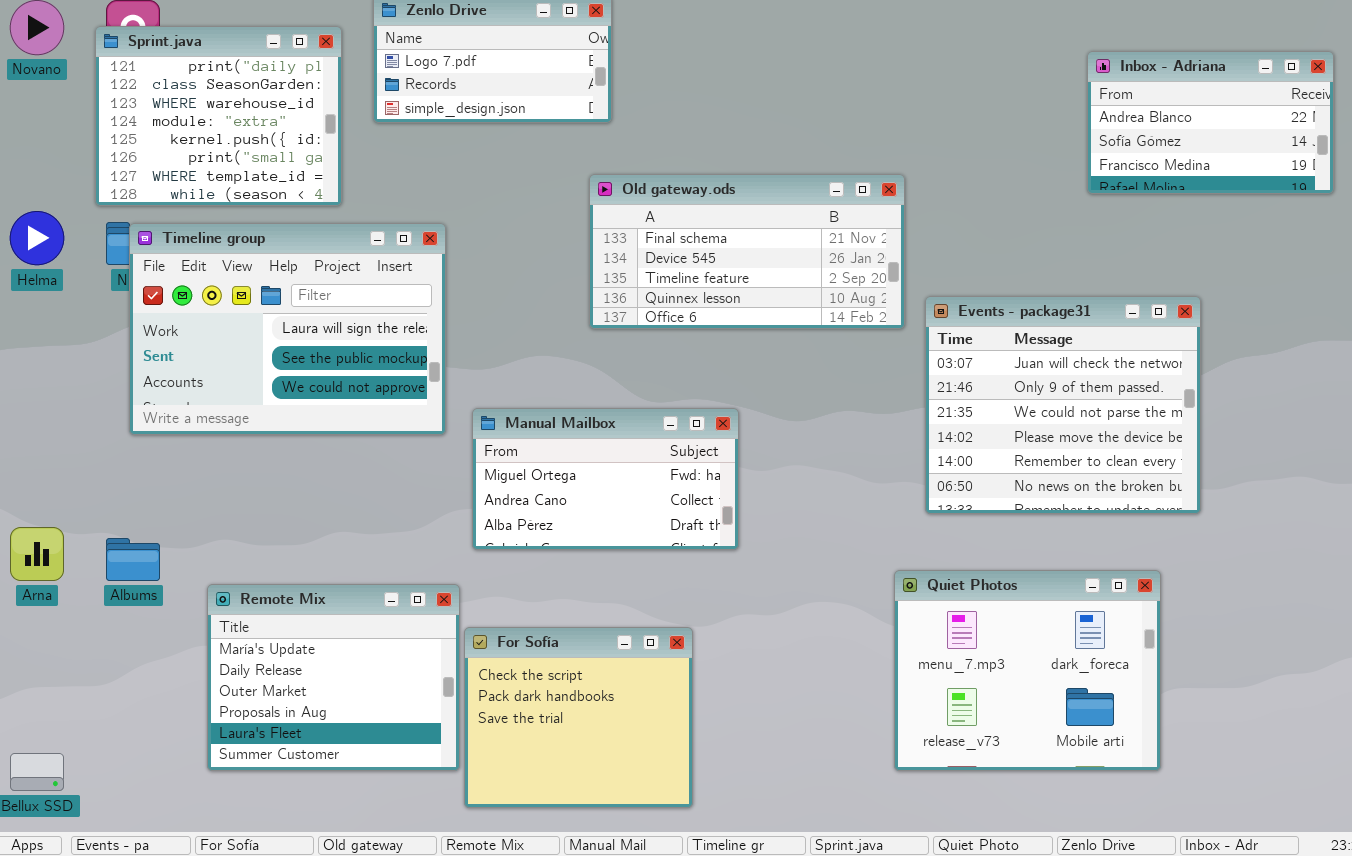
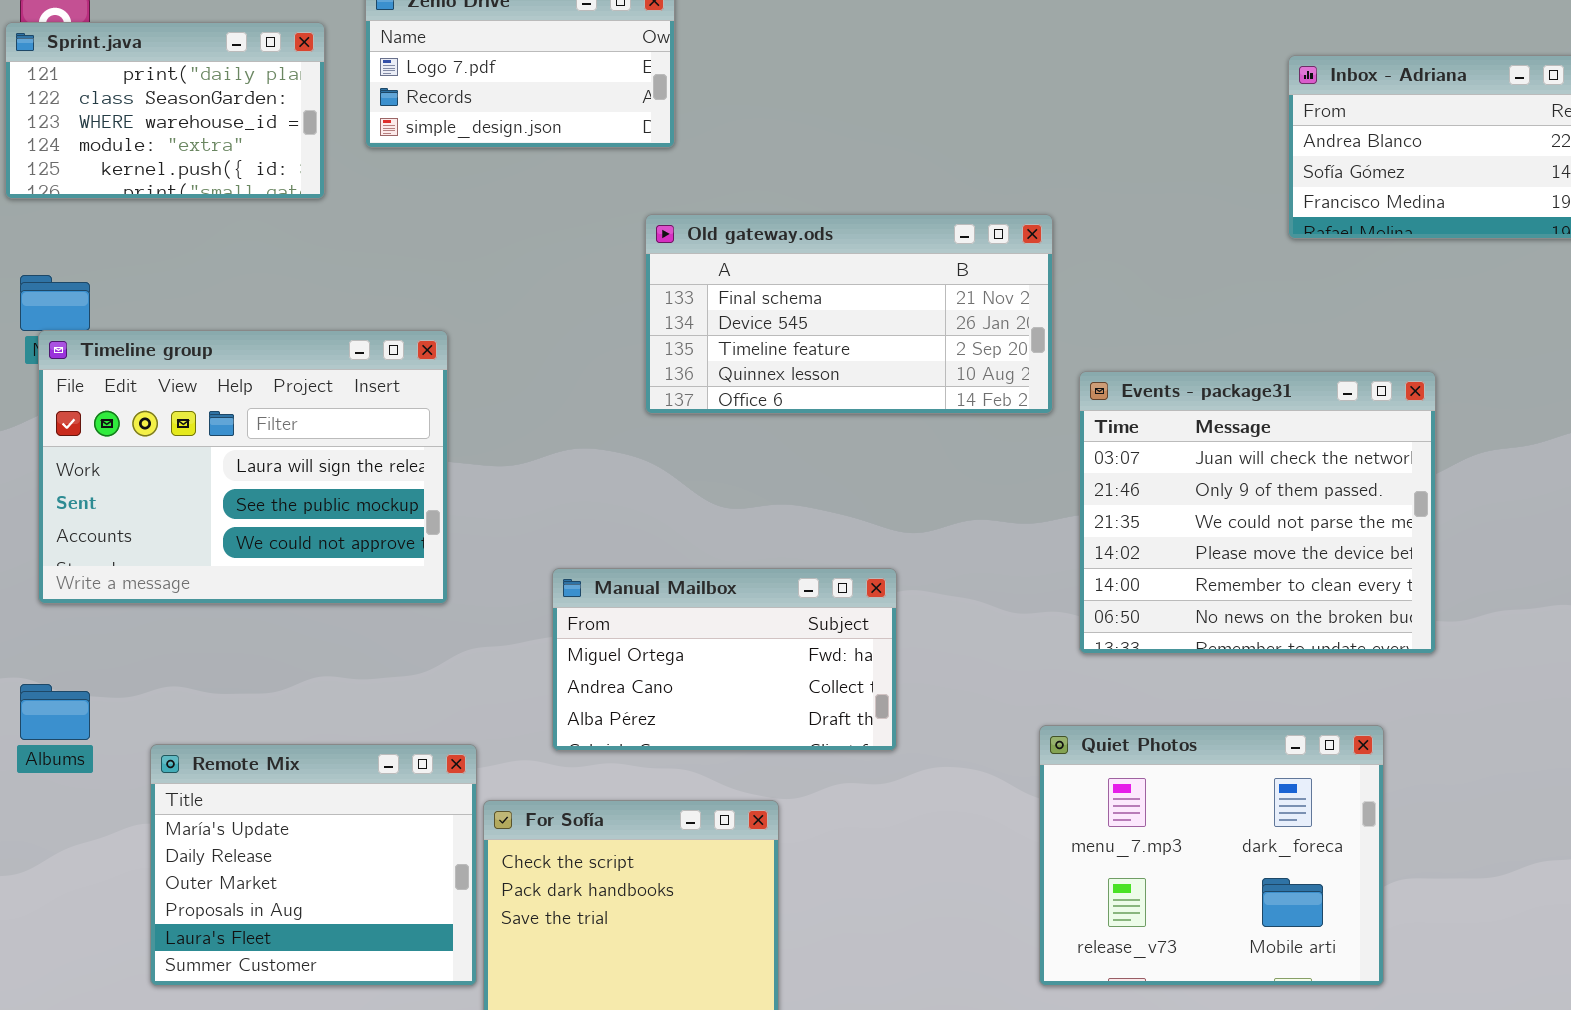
Sprint.java: [95,26,342,206] -> [5,22,325,199], resized
Timeline group: [129,223,446,435] -> [38,330,448,604], moved
Manual Mailbox: [472,408,739,550] -> [552,568,897,751], moved

